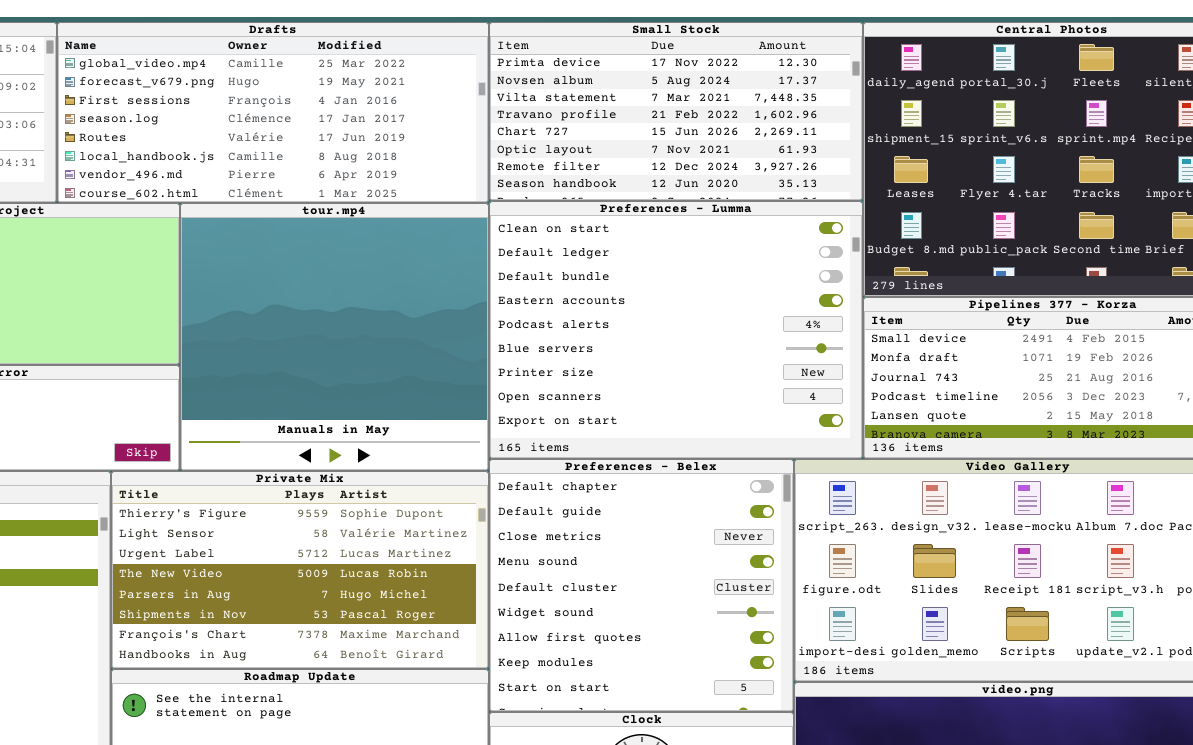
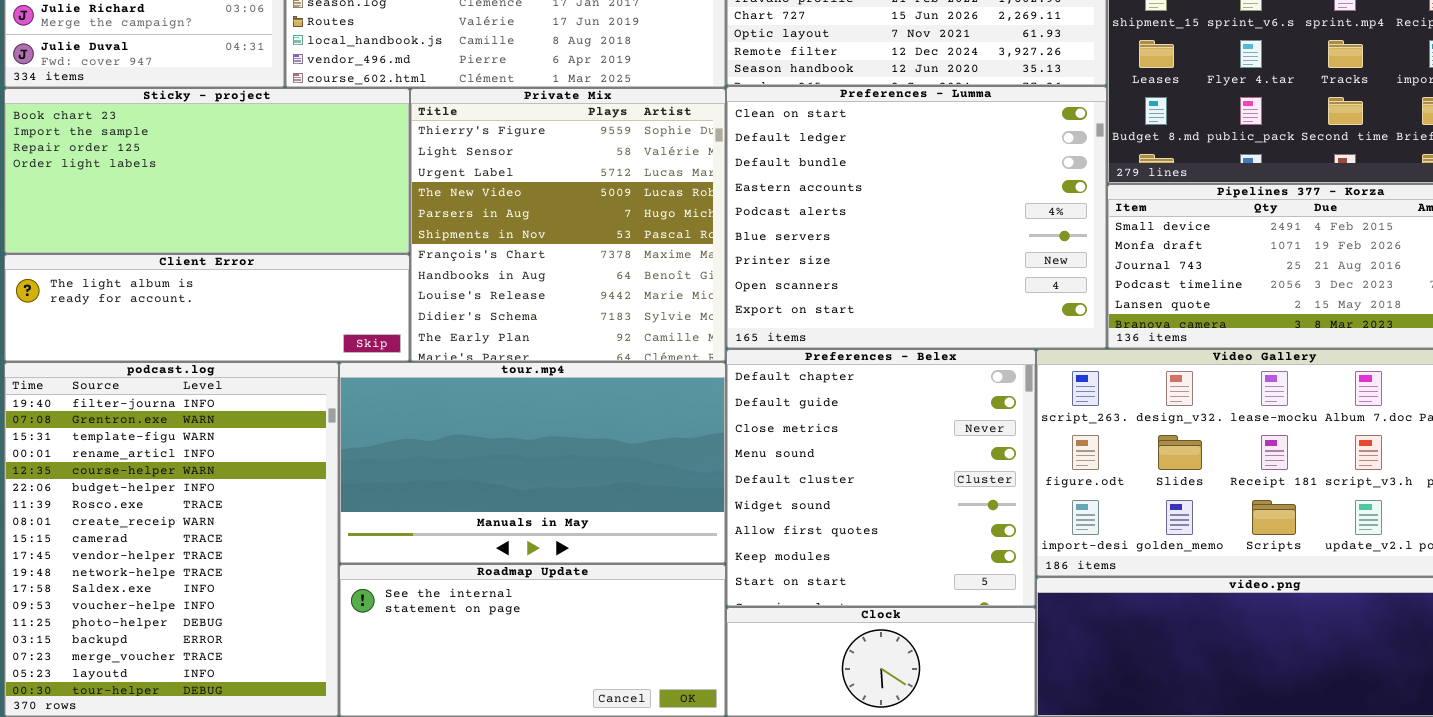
tour.mp4: [180,203,489,471] -> [339,362,726,564], moved, resized
Private Mix: [111,471,489,669] -> [410,88,726,362], moved, resized

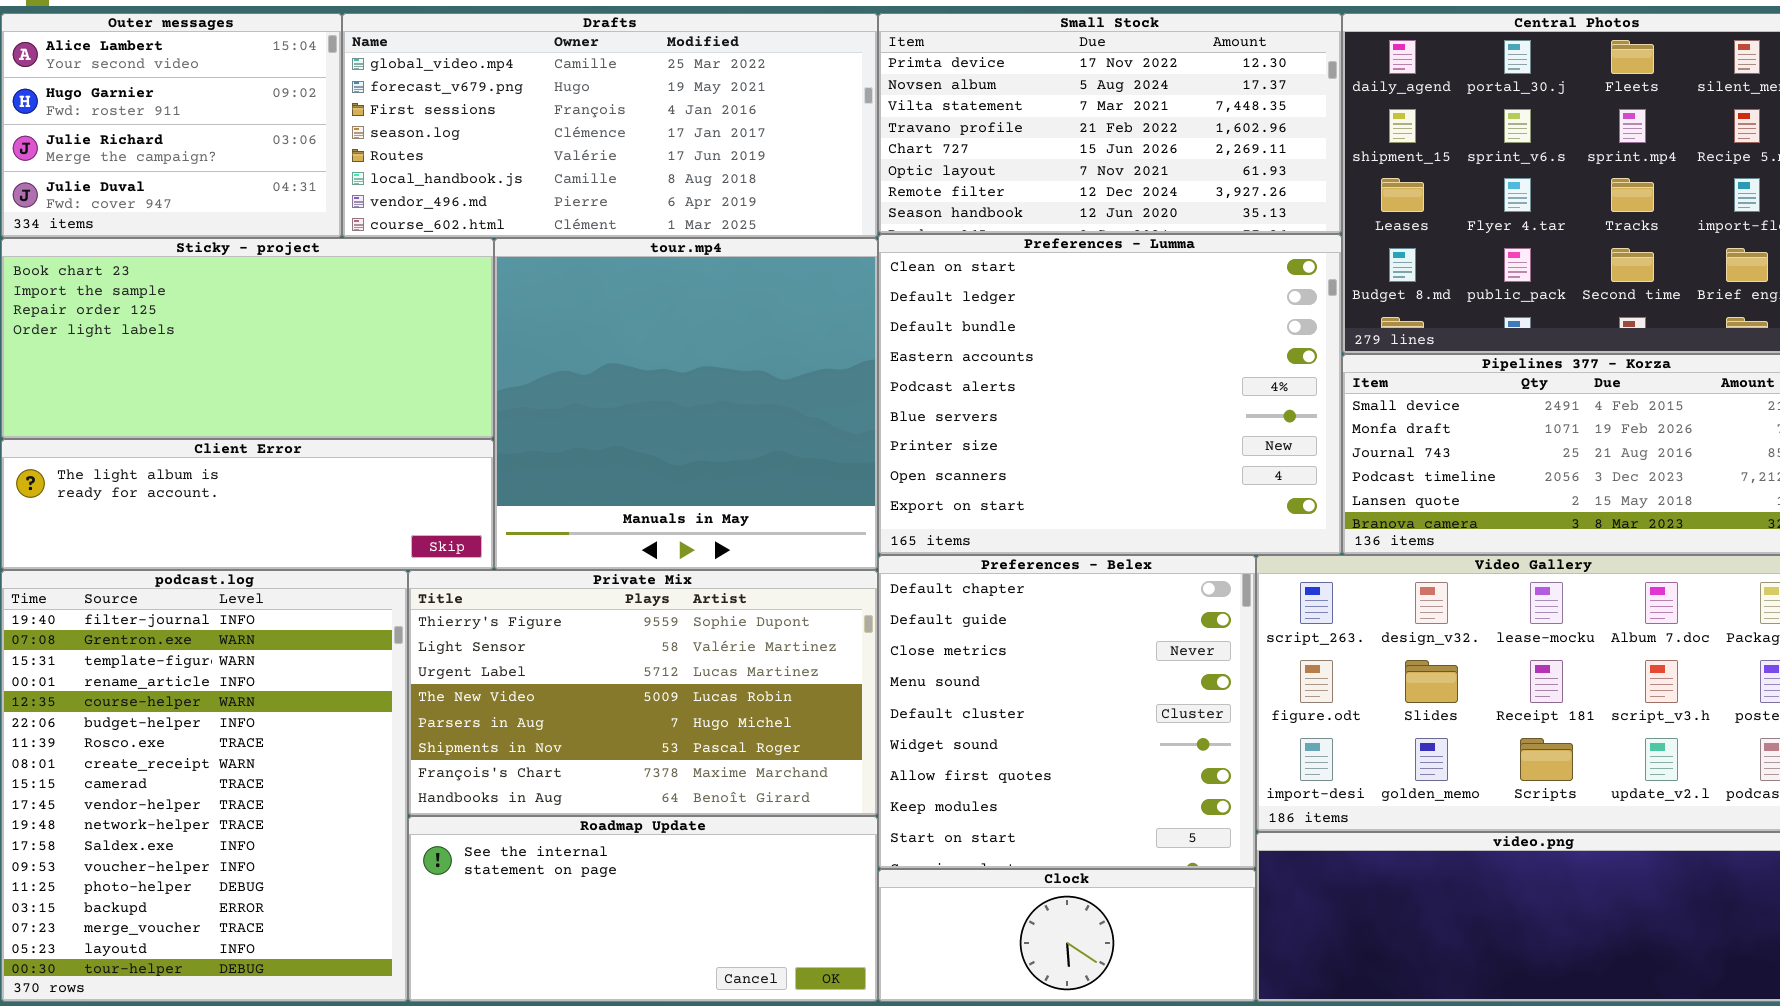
Private Mix: [410,88,726,362] -> [408,570,878,816], moved, resized
tour.mp4: [339,362,726,564] -> [494,238,878,570], moved, resized

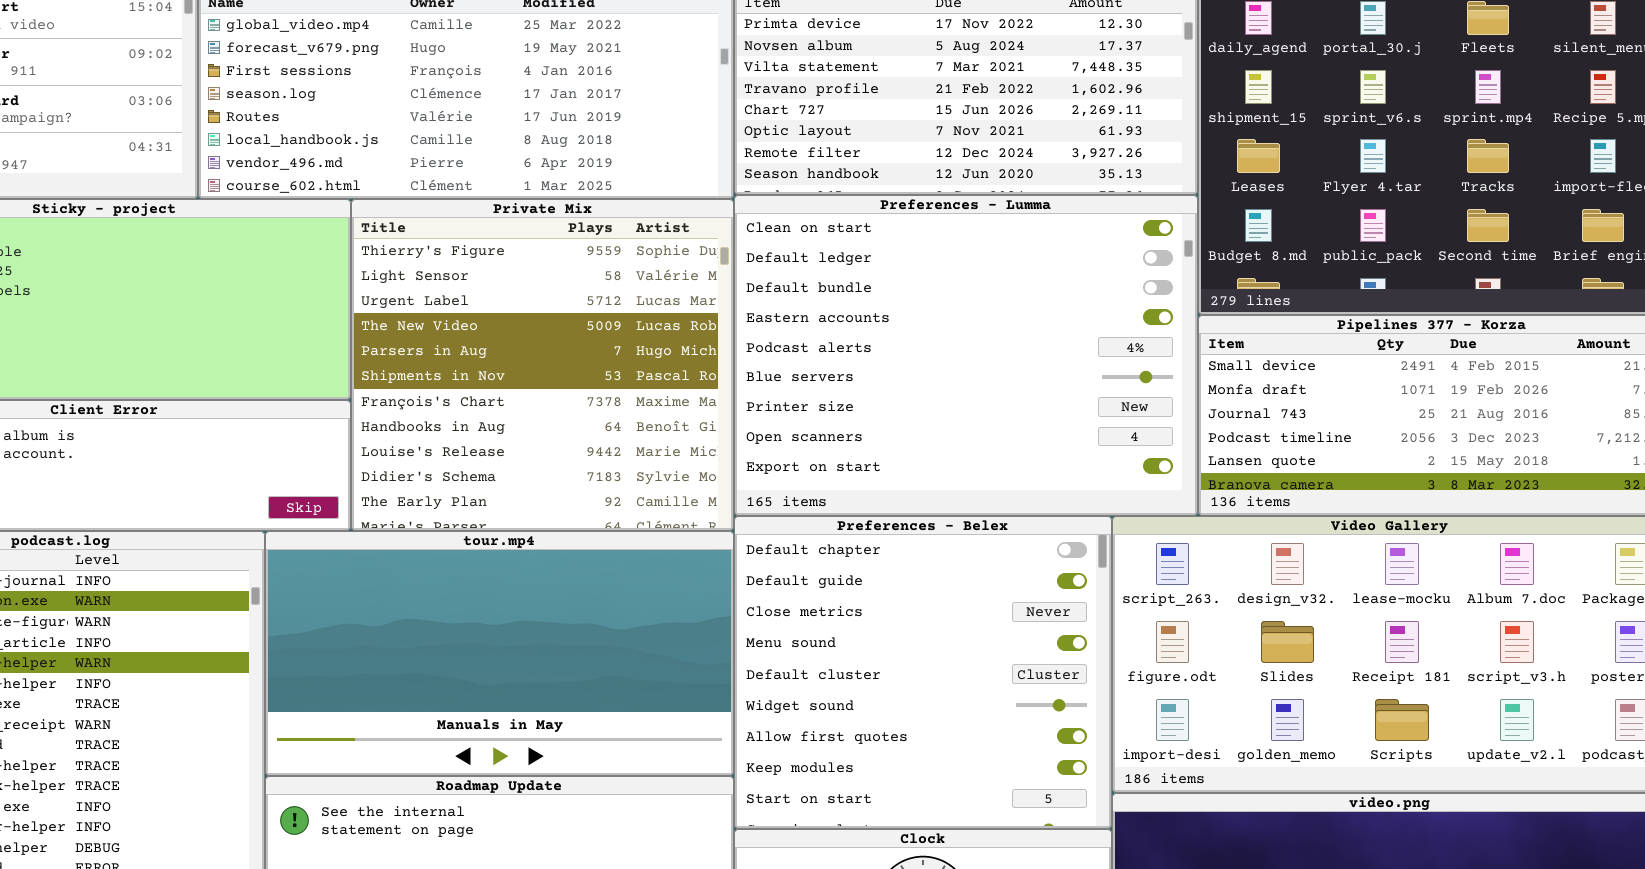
tour.mp4: [494,238,878,570] -> [265,531,734,776], moved, resized
Private Mix: [408,570,878,816] -> [351,199,734,531], moved, resized

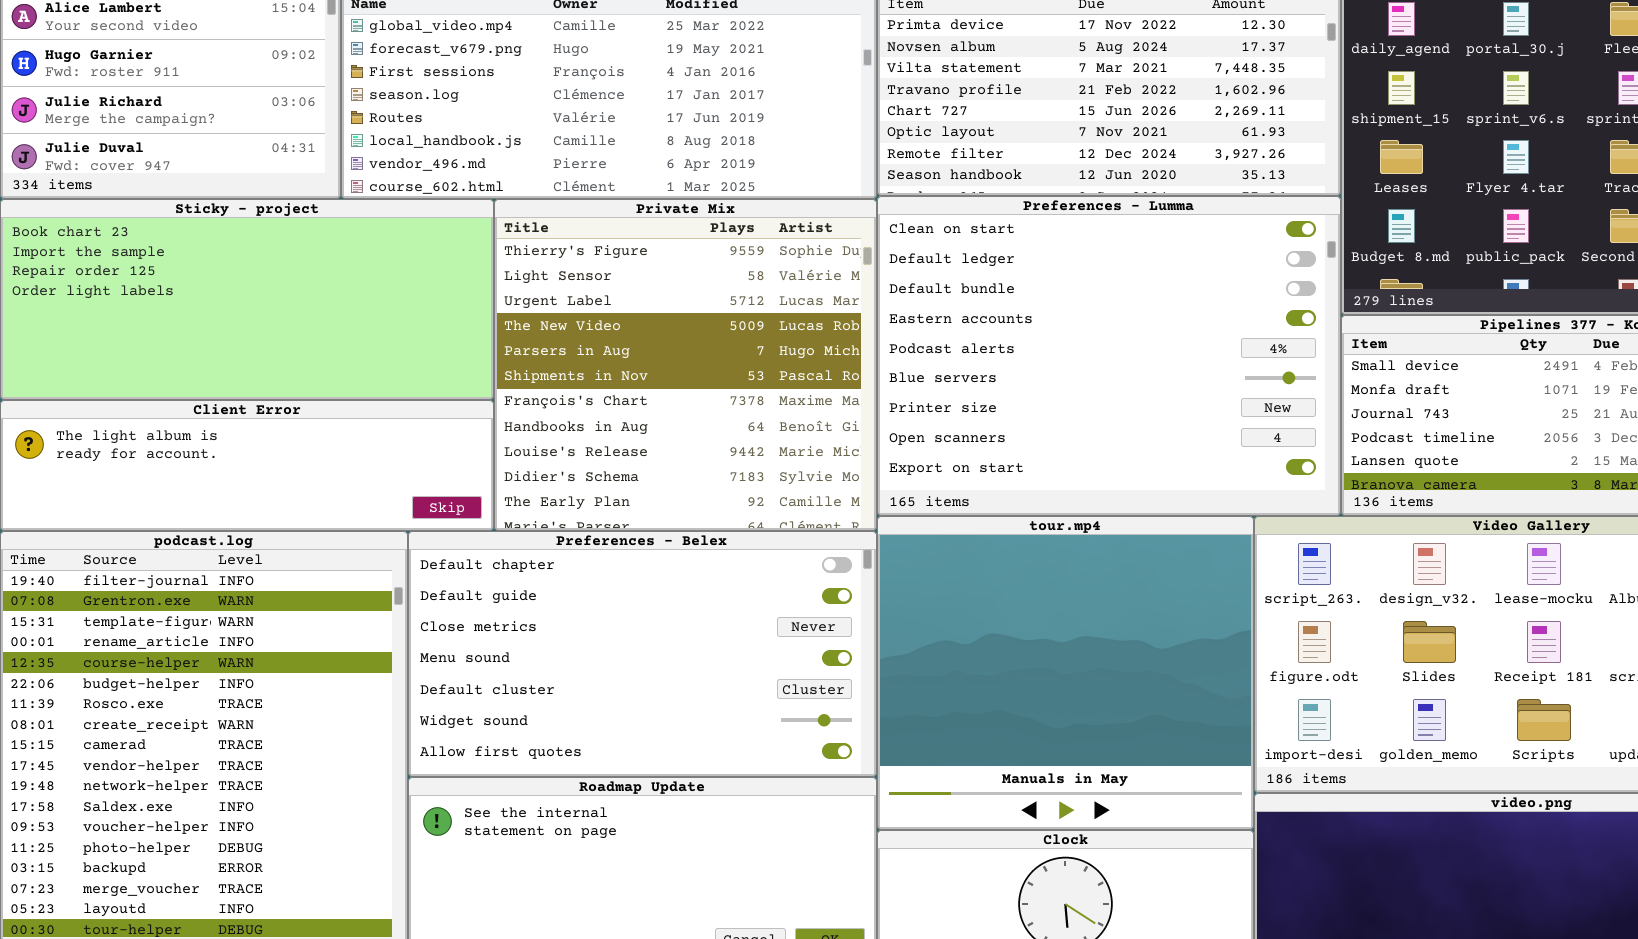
Preferences - Belex: [734,516,1112,829] -> [408,531,877,777], moved, resized
tour.mp4: [265,531,734,776] -> [877,516,1254,830], moved, resized

